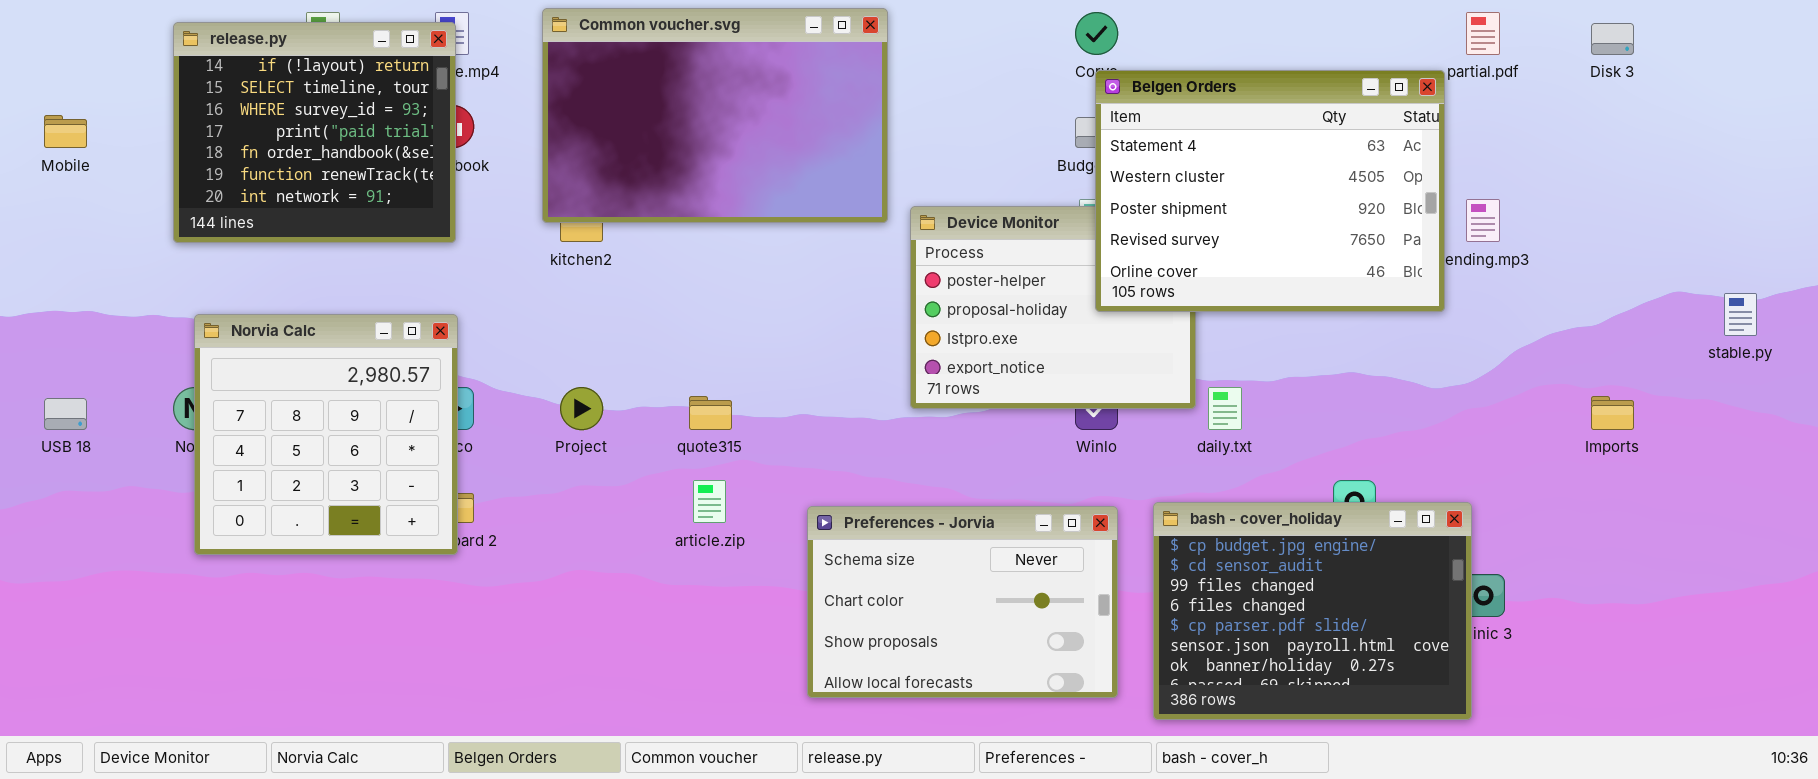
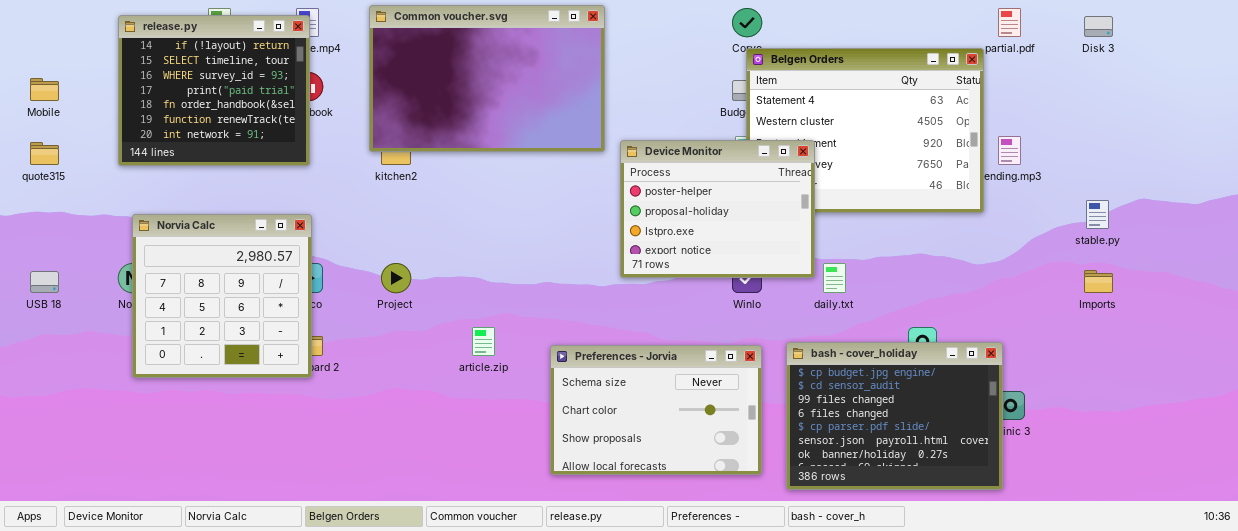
Device Monitor: [910,206,1196,409] -> [620,140,815,278], raised
stable.py: [1724,293,1757,336] -> [1086,200,1109,229], moved
quote315: [689,396,732,430] -> [30,142,59,165], moved

